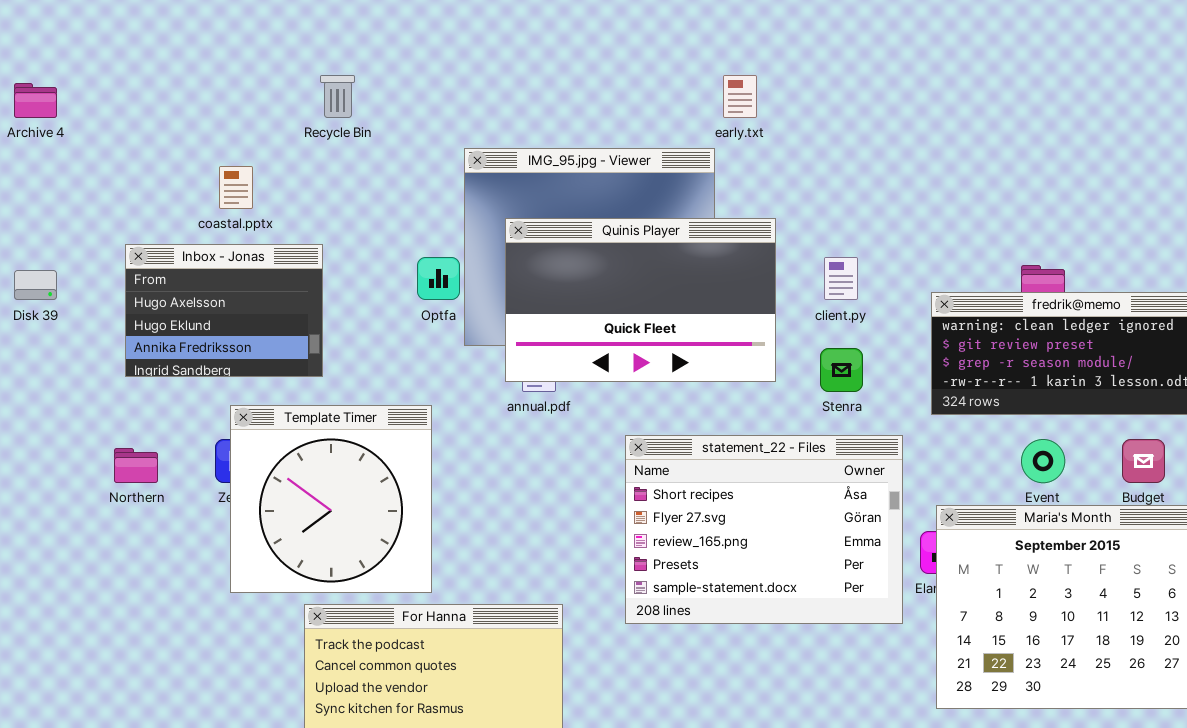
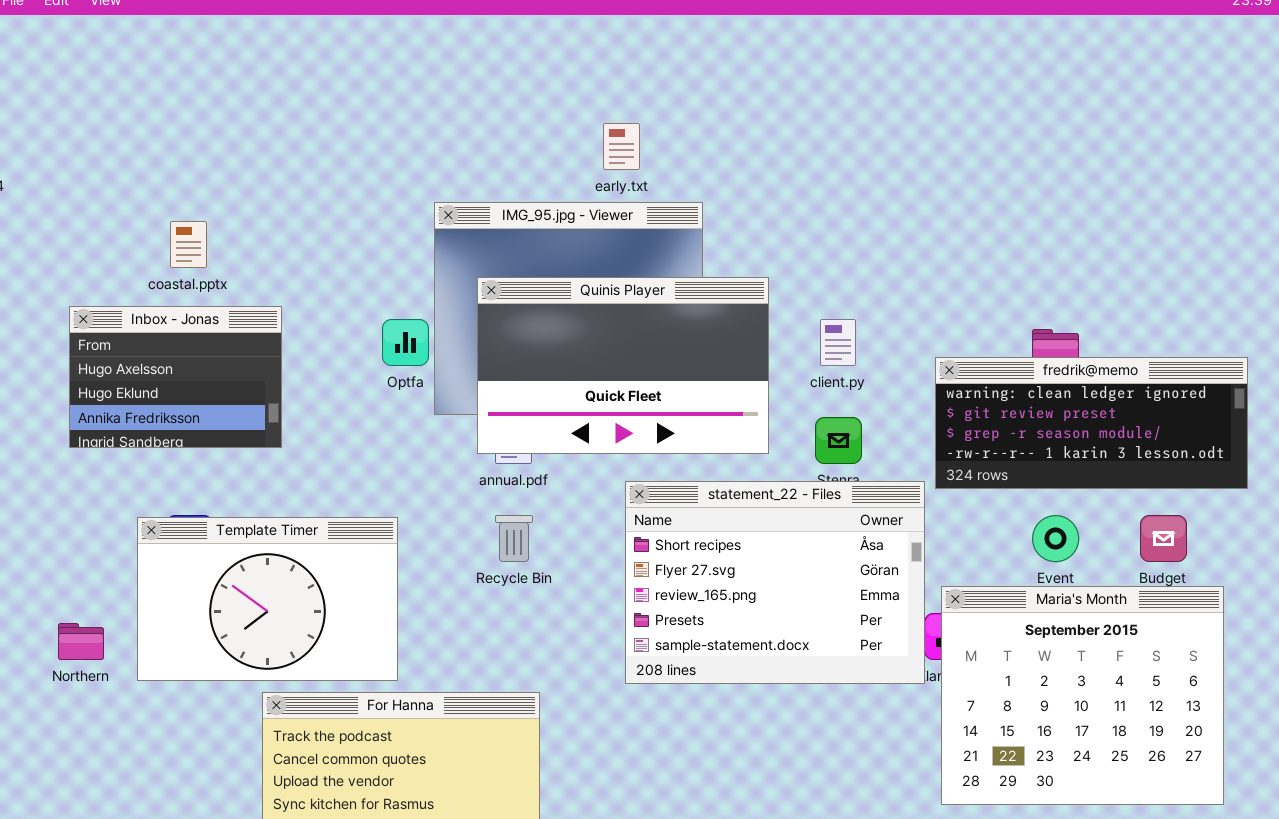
Recycle Bin: [320,75,355,118] -> [495,515,533,562], moved
early.txt: [723,75,757,118] -> [603,123,640,170], moved
Template Timer: [230,405,432,593] -> [137,517,398,681], resized
statement_22 - Files: [625,435,903,624] -> [625,481,925,684], moved
Northern: [114,448,158,483] -> [58,623,104,660], moved

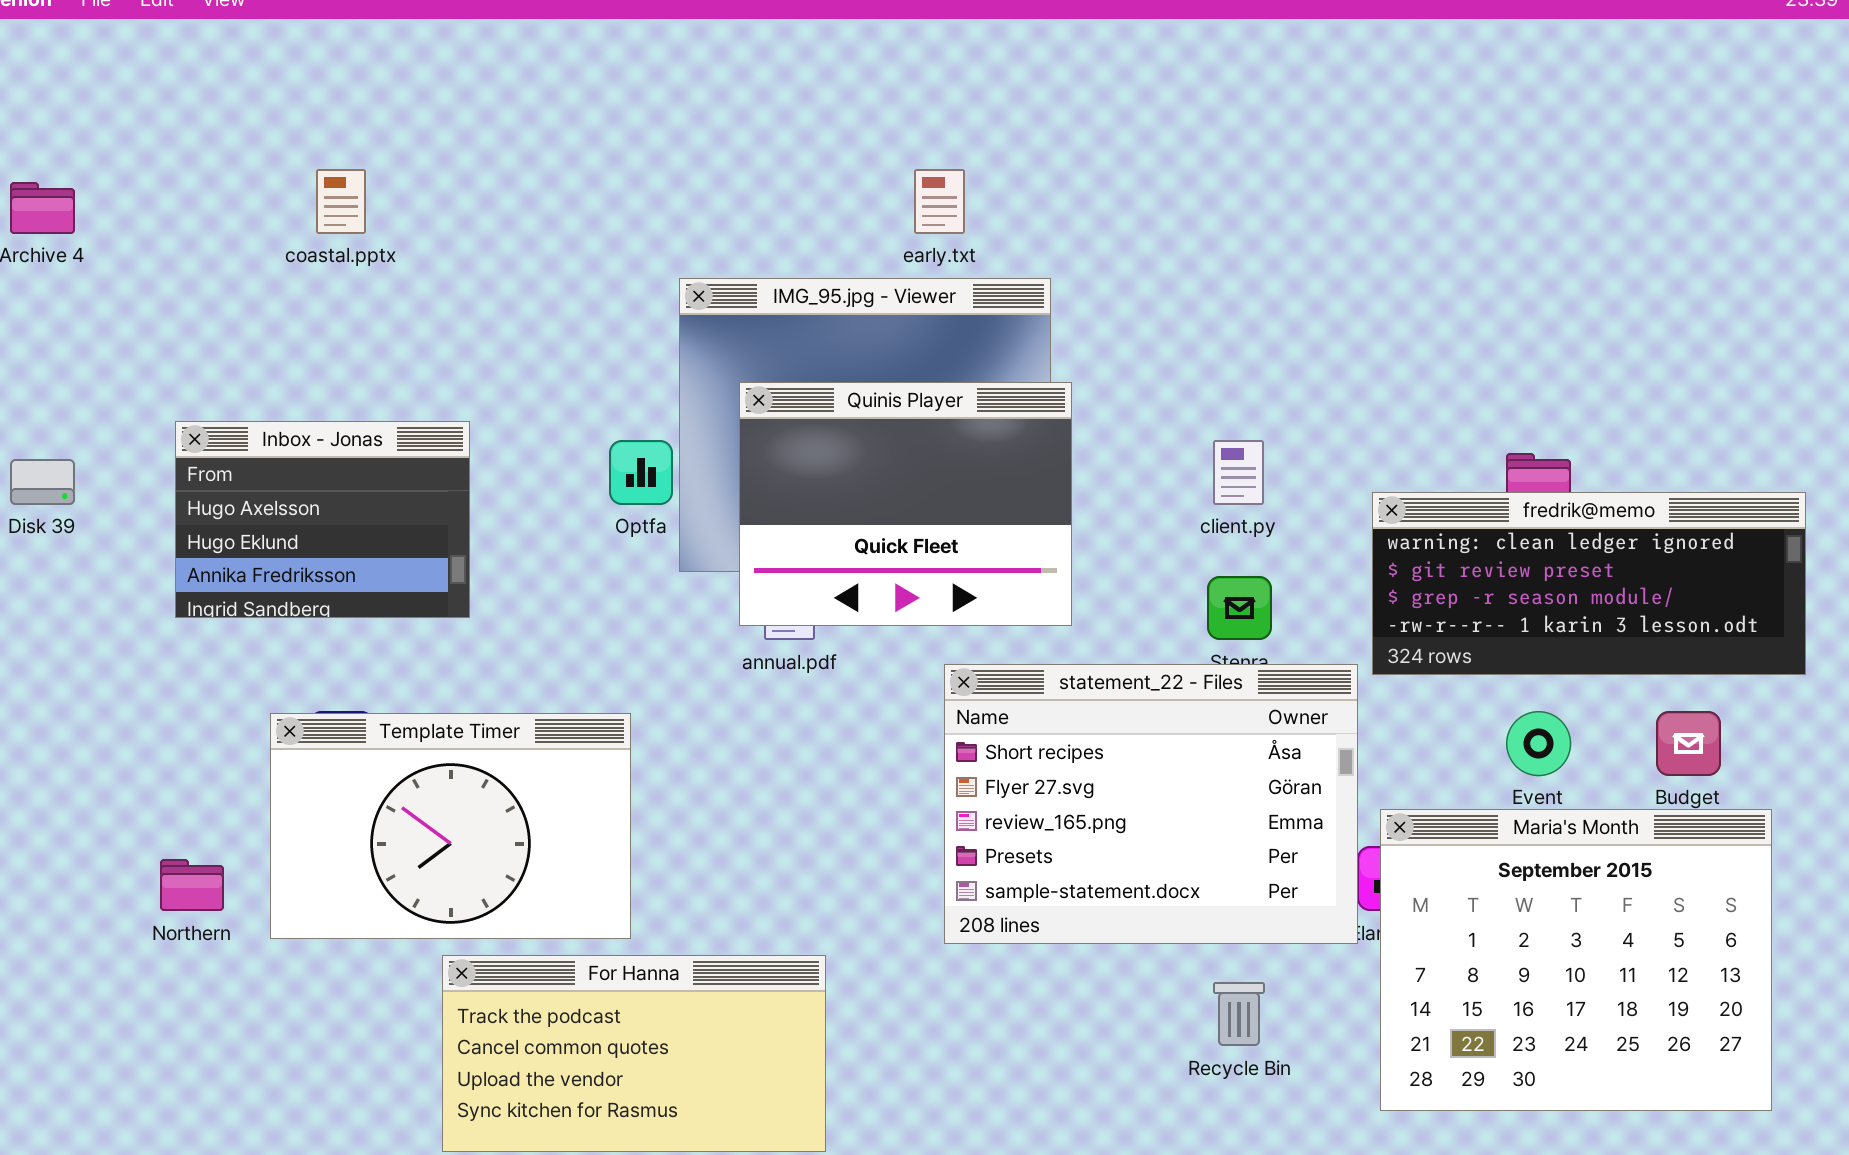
coastal.pptx: [170,221,207,268] -> [316,169,366,234], moved
Quinis Player: [477,277,769,454] -> [739,382,1072,626], resized
Recycle Bin: [495,515,533,562] -> [1213,982,1265,1046], moved

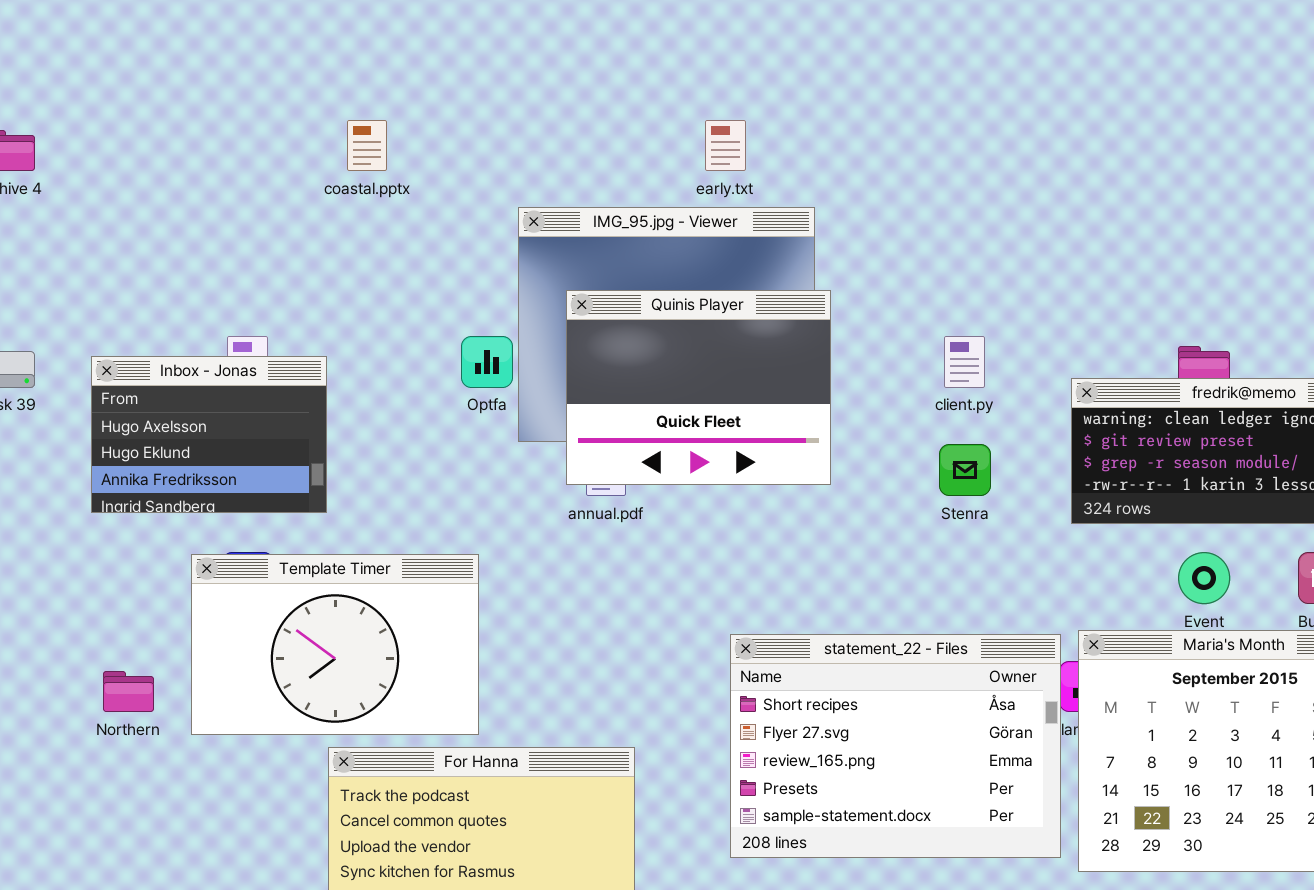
coastal.pptx: [316,169,366,234] -> [347,120,387,171], moved
Inbox - Jonas: [175,421,470,618] -> [91,356,327,513], moved
statement_22 - Files: [944,664,1358,944] -> [730,634,1061,858], moved

